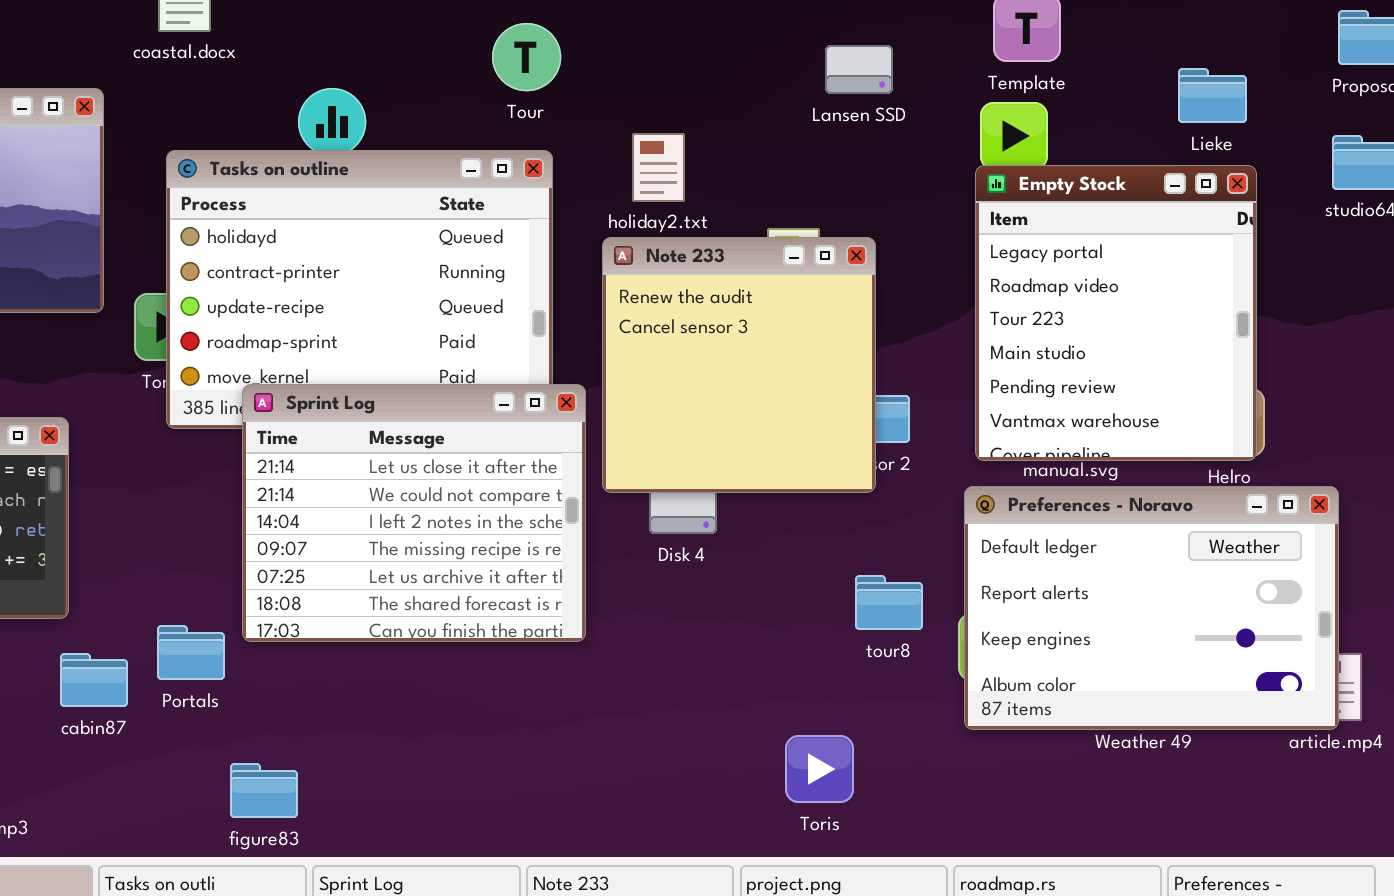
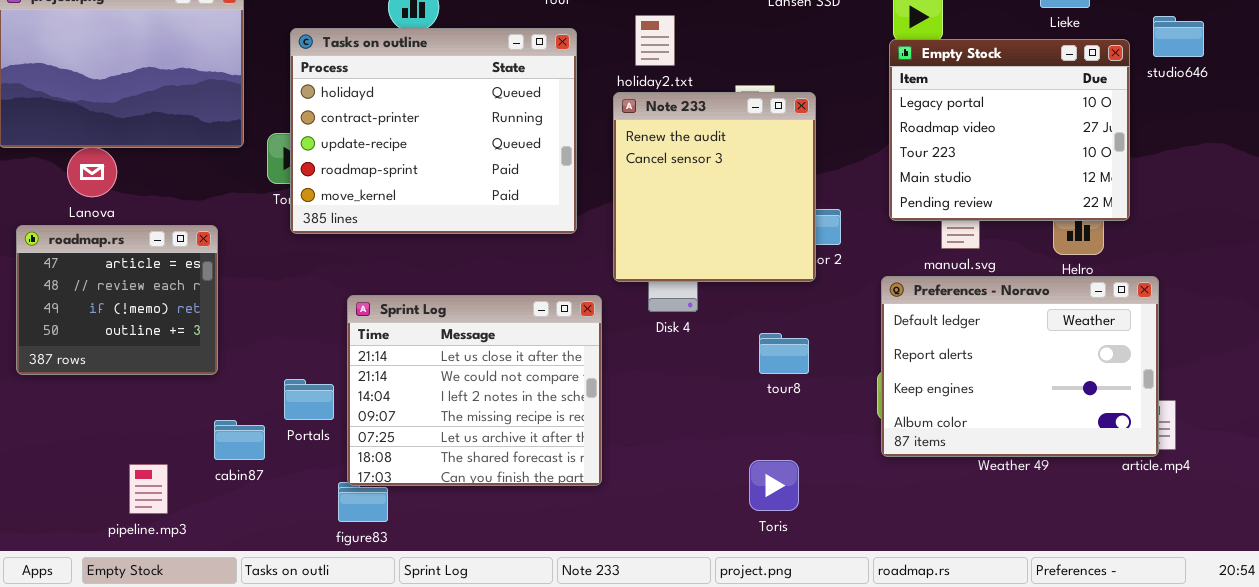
Empty Stock: [975,165,1257,461] -> [889,39,1130,221], resized
Sprint Log: [242,384,586,642] -> [347,295,602,486], moved
tour8: [855,575,923,630] -> [759,333,809,374], moved
cabin87: [60,653,128,707] -> [214,420,265,460], moved

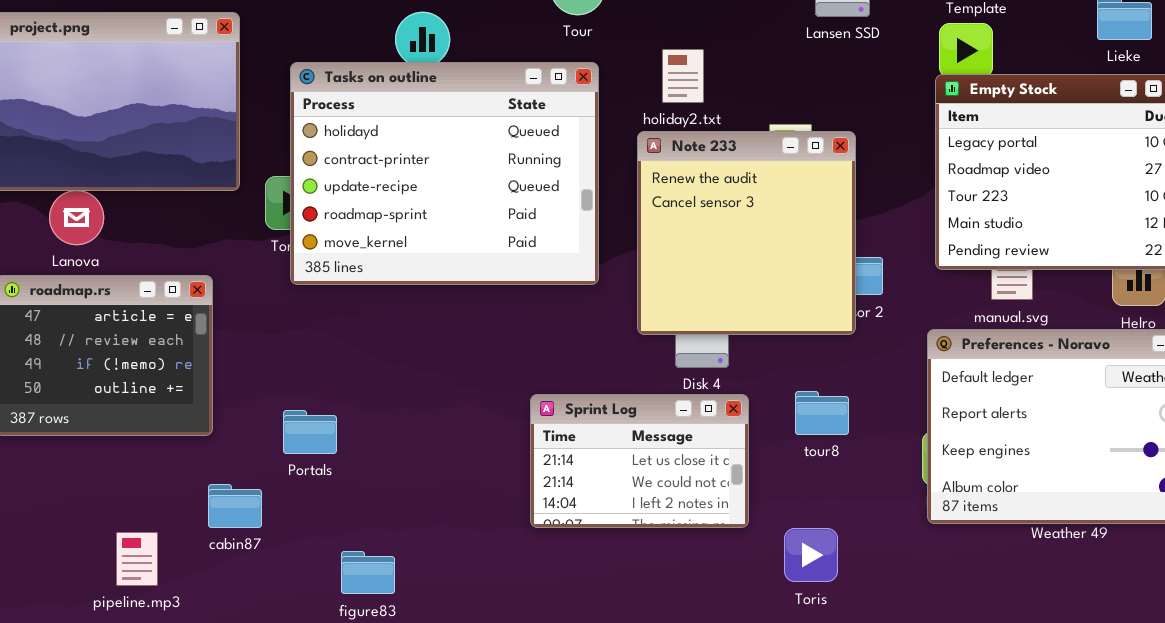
Sprint Log: [347,295,602,486] -> [530,394,749,528], moved, resized
Portals: [284,379,334,420] -> [283,410,337,454], moved

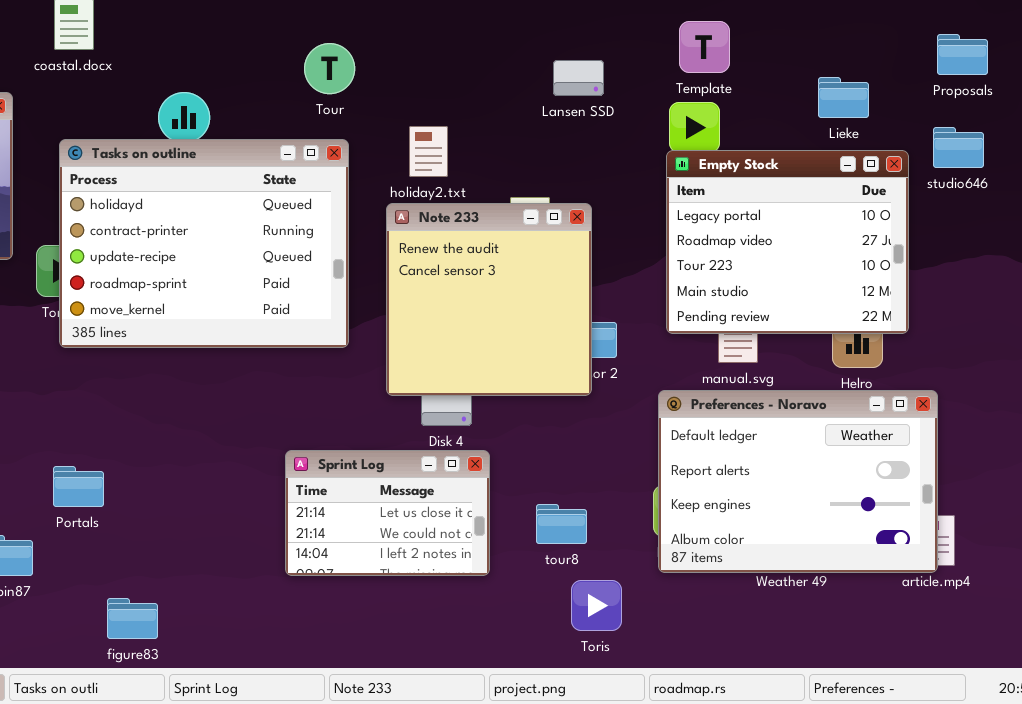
tour8: [795,391,849,435] -> [536,504,587,544], moved
Toris: [784,528,838,582] -> [571,580,622,631], moved

